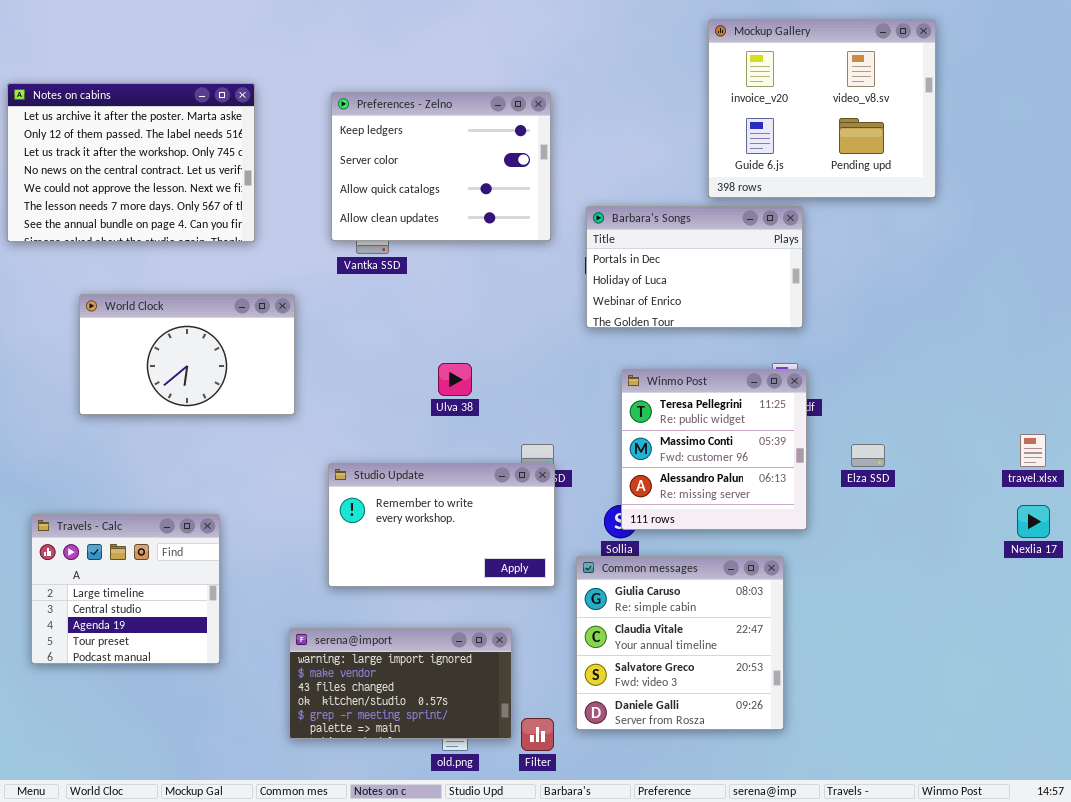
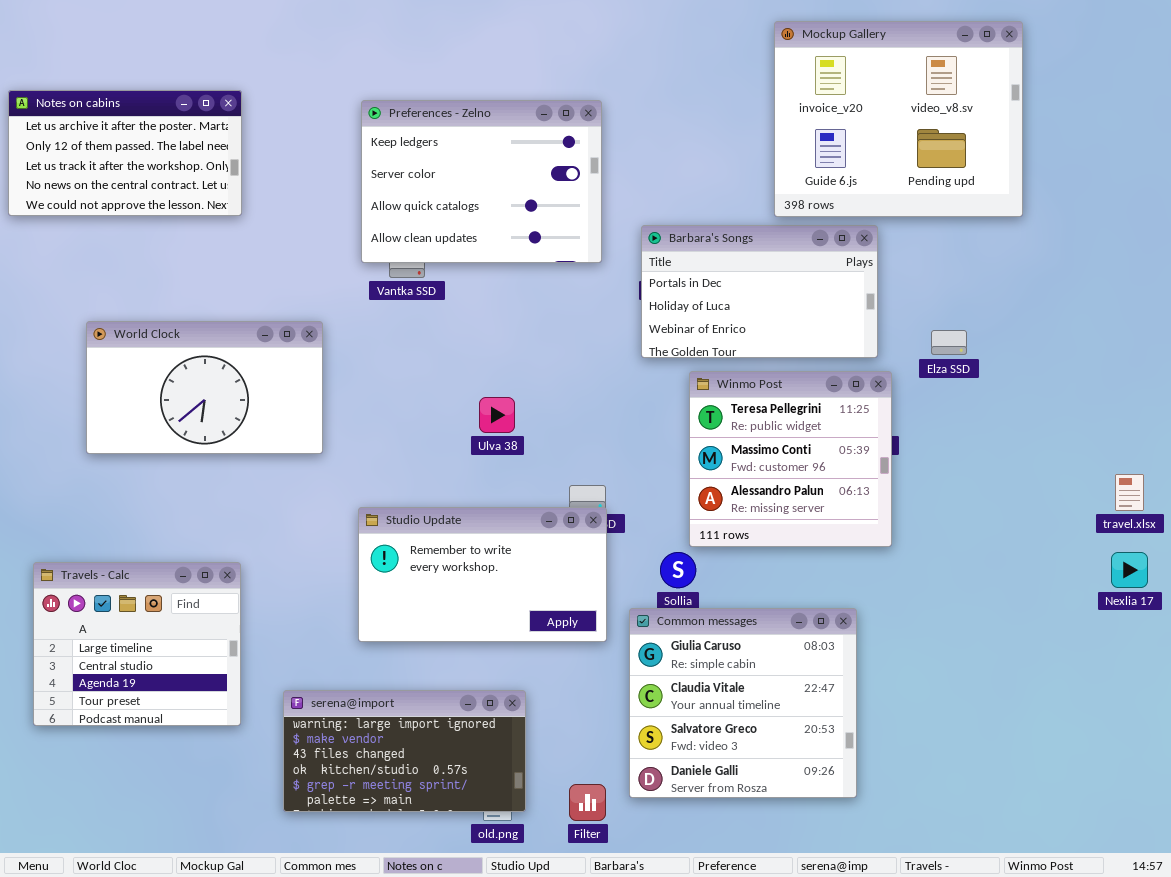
Notes on cabins: [7,83,255,242] -> [8,90,242,216], resized
Winmo Post: [621,369,807,530] -> [689,371,892,547], moved
Elza SSD: [851,444,885,467] -> [931,330,967,355], moved
serena@import: [289,628,512,739] -> [283,690,526,812], moved

